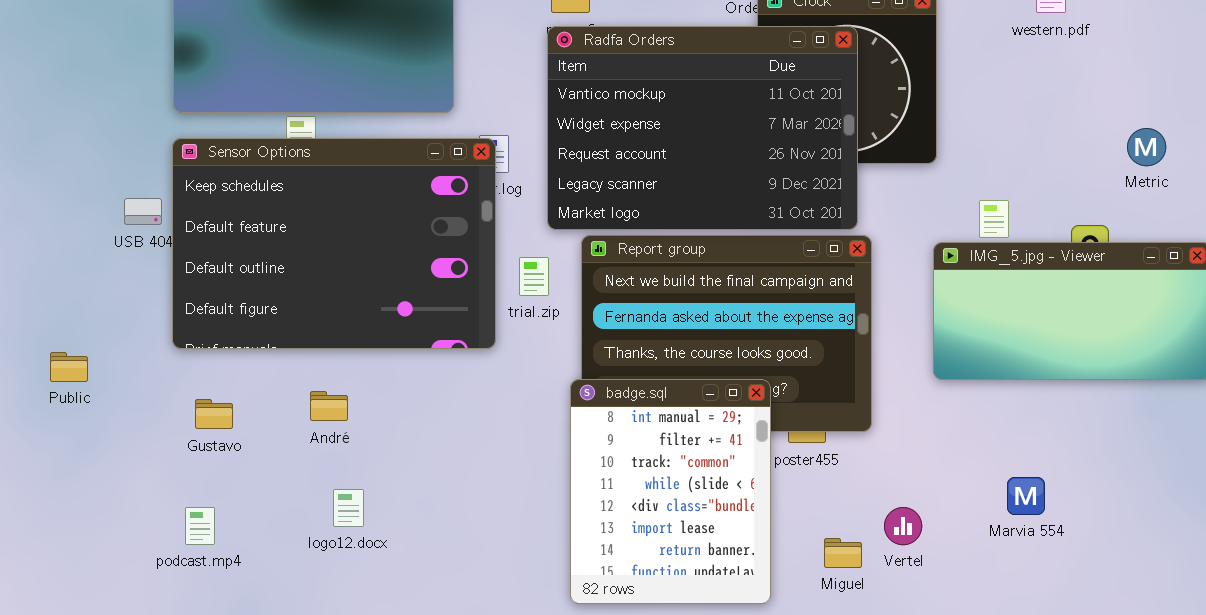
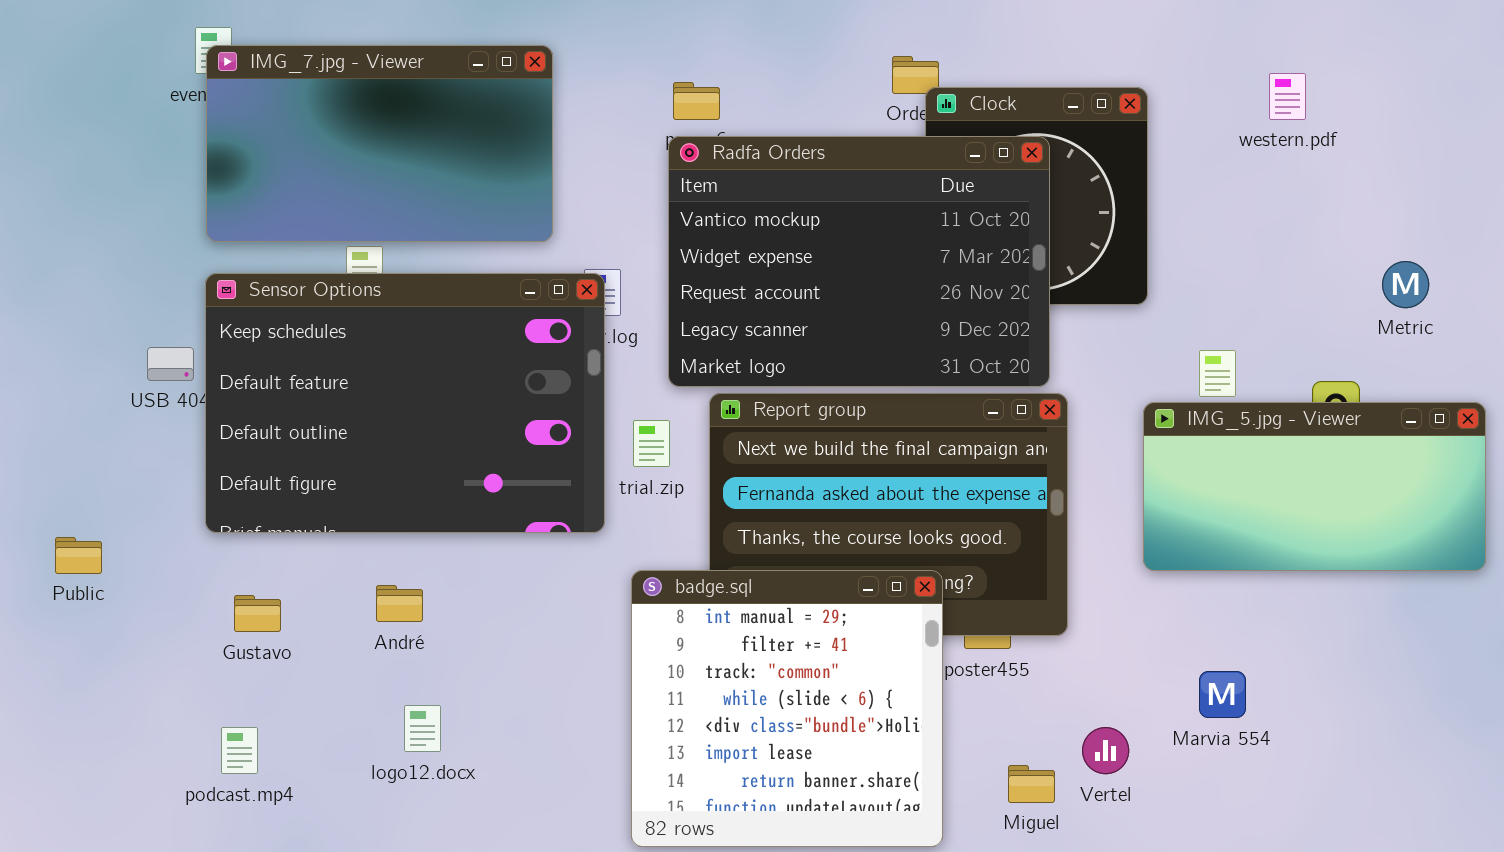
badge.sql: [570,379,771,604] -> [631,570,943,847], resized
Marvia 554: [1007,477,1045,515] -> [1199,671,1246,718], moved

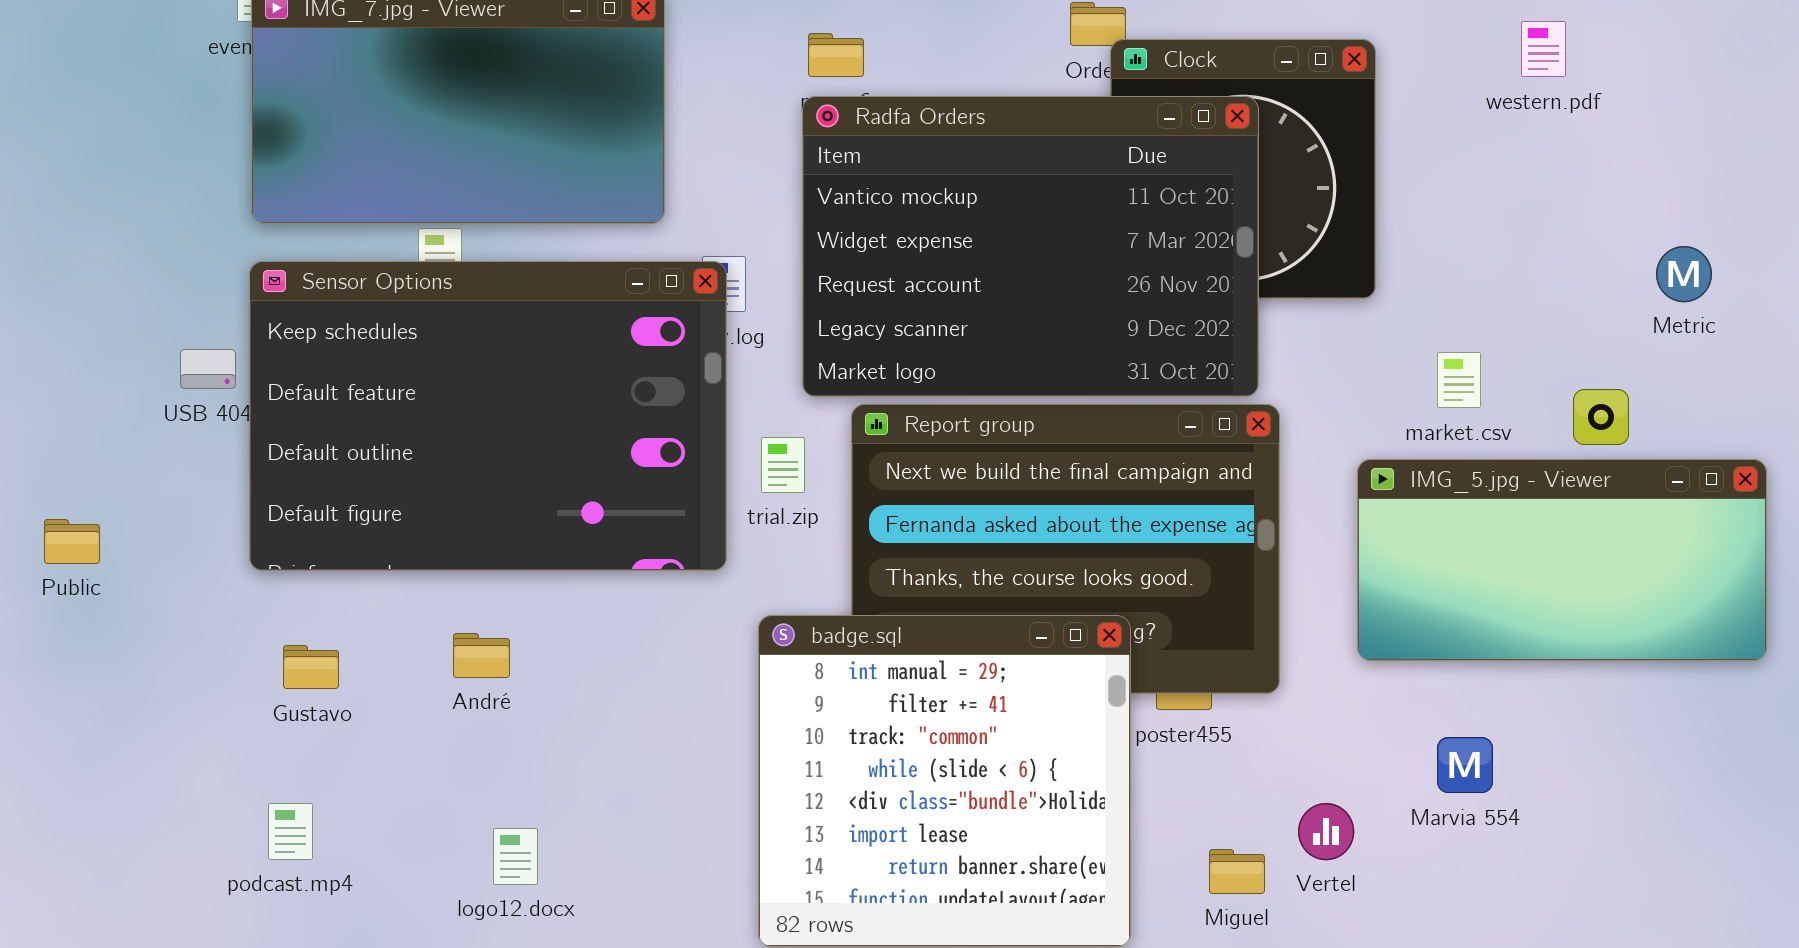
IMG_5.jpg - Viewer: [1143,402,1486,571] -> [1357,459,1767,661], moved
Public: [55,537,102,574] -> [44,519,100,564], moved
logo12.docx: [404,705,441,752] -> [493,828,538,885], moved

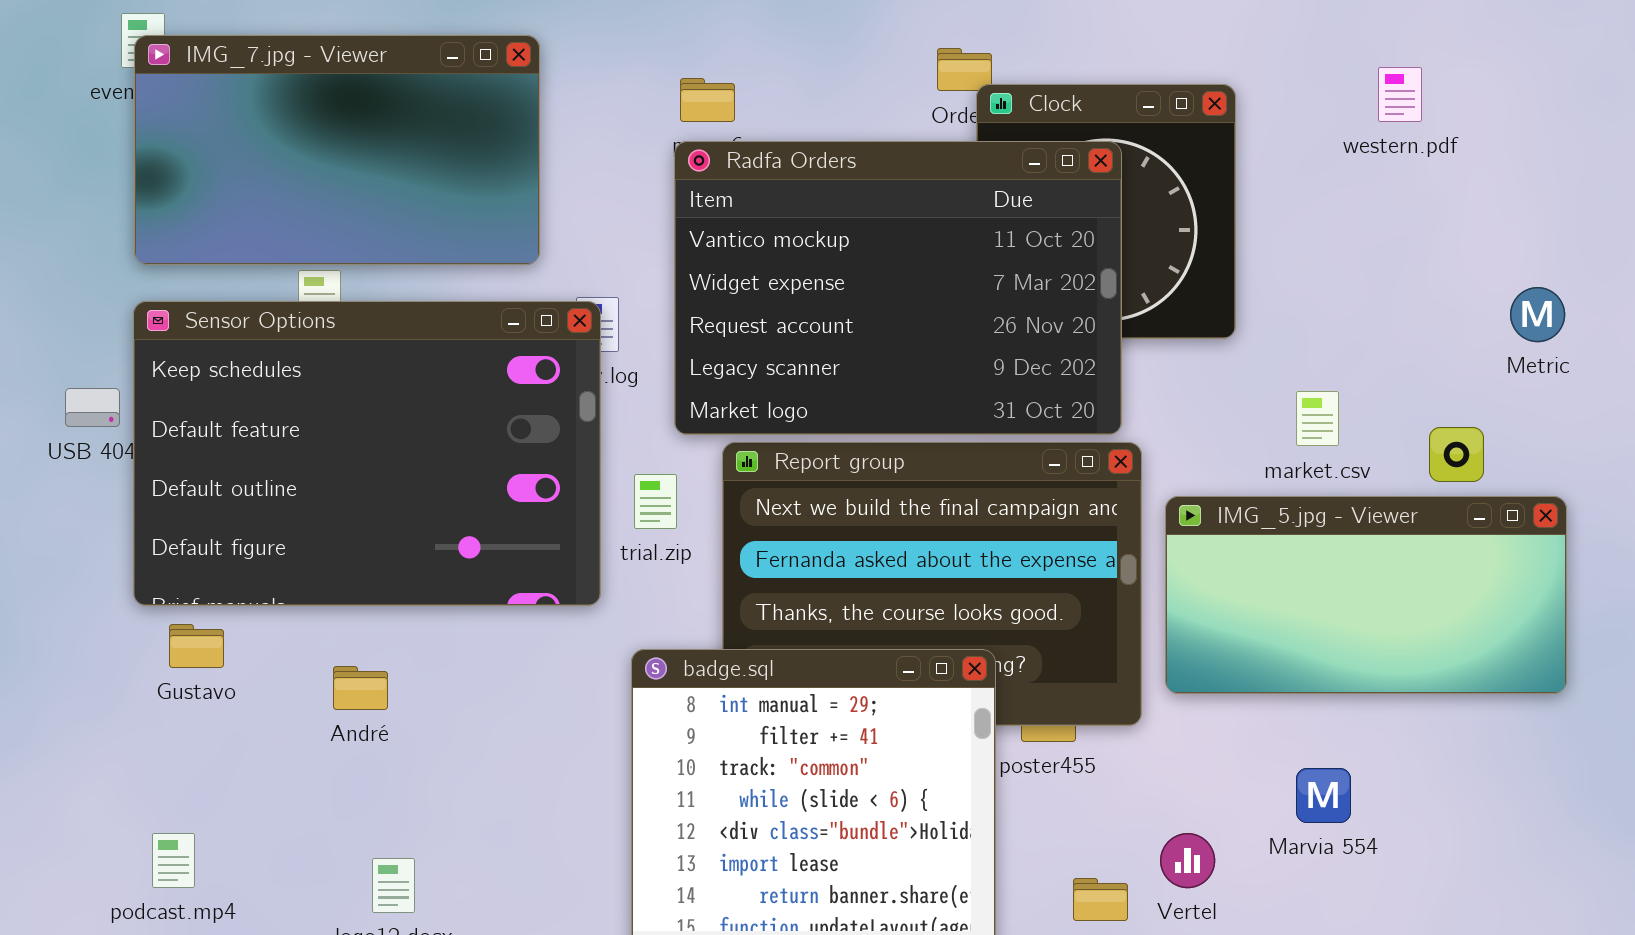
IMG_5.jpg - Viewer: [1357,459,1767,661] -> [1165,496,1567,694], moved
Gustavo: [283,645,339,689] -> [169,624,224,668], moved

